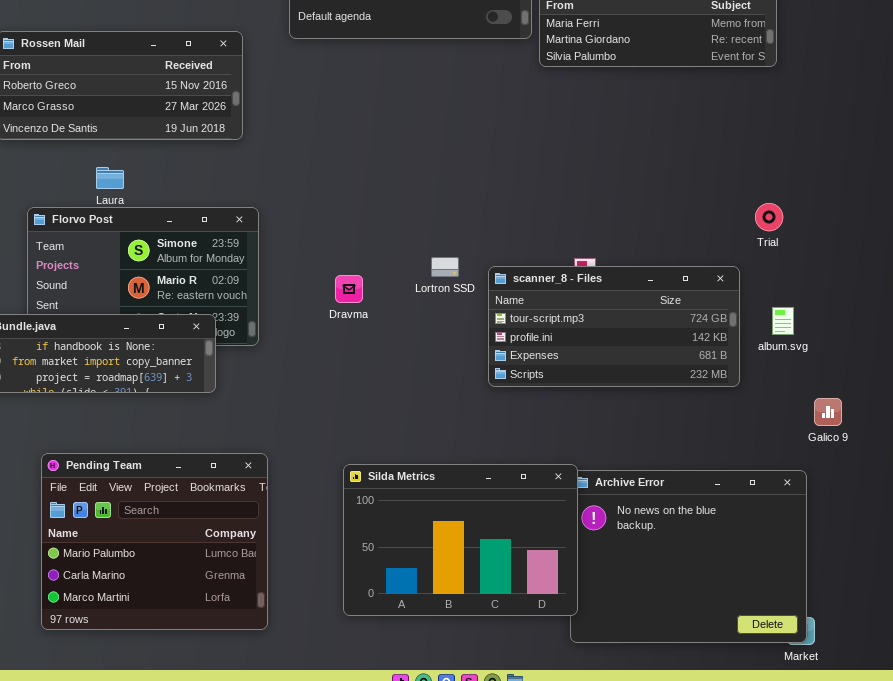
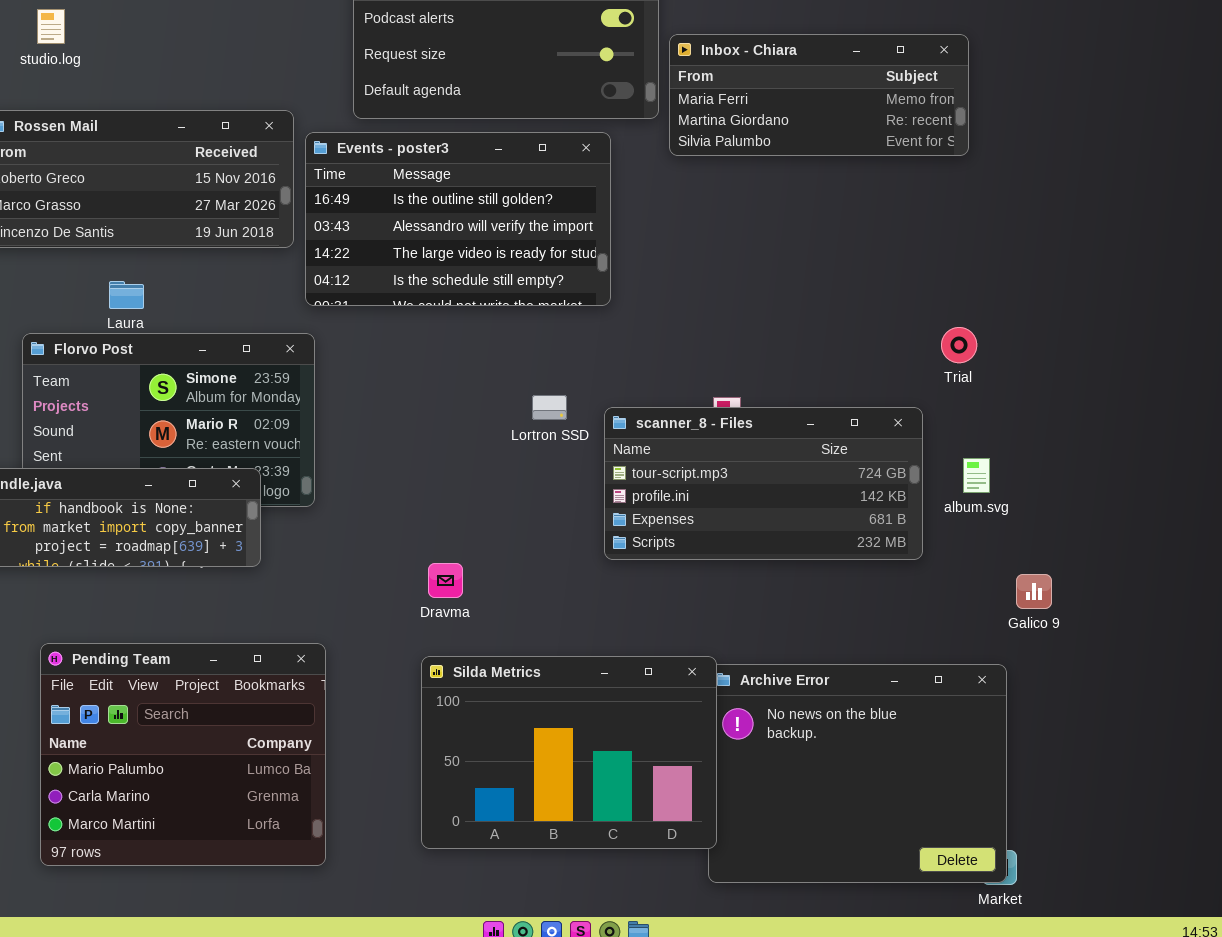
Events - poster3: none -> [305,132,611,306], opened
Dravma: [335,275,363,303] -> [428,563,463,598], moved

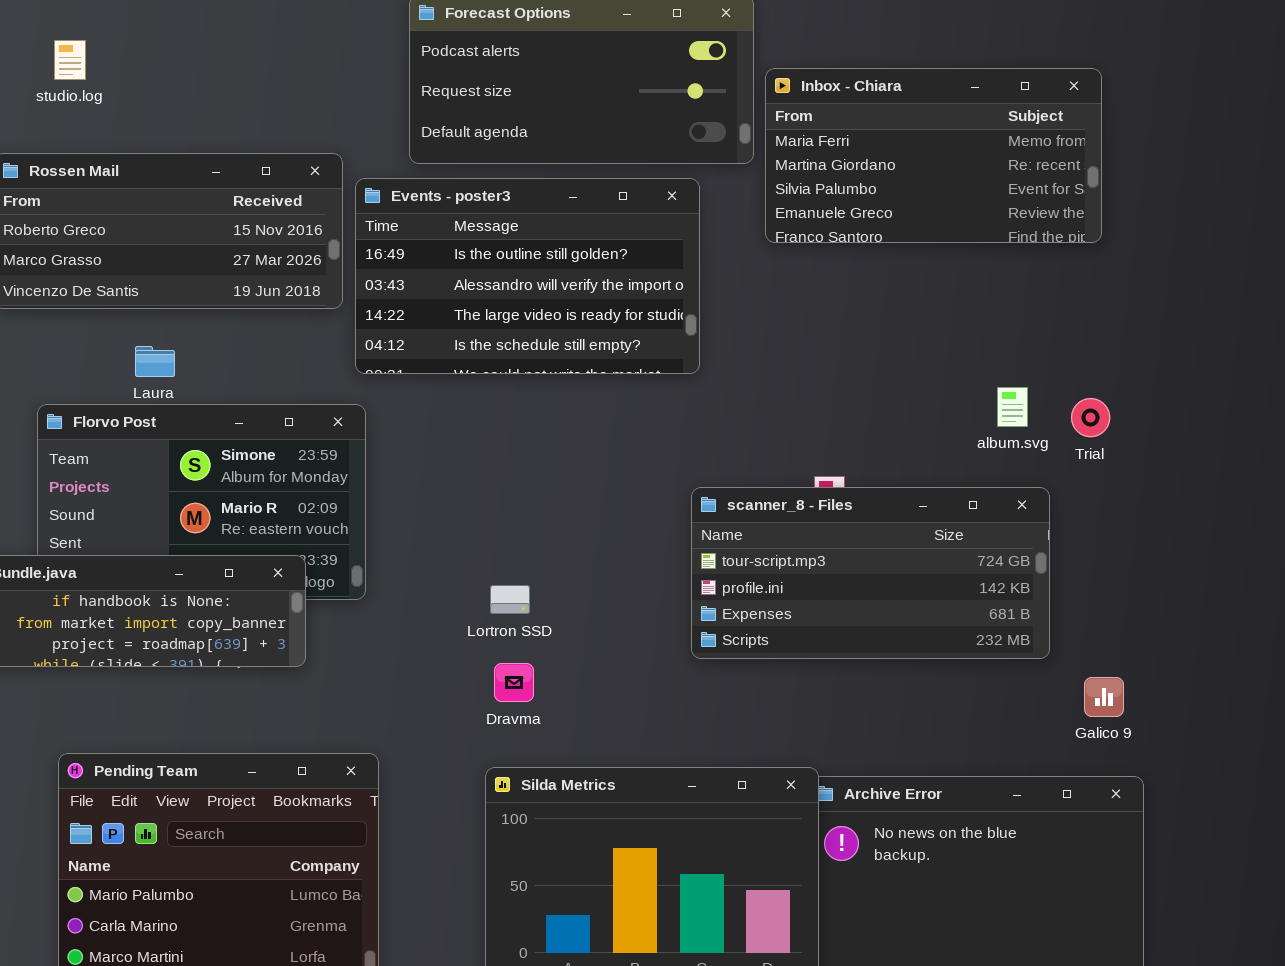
Inbox - Chiara: [669,34,969,156] -> [765,68,1102,243], resized
Lortron SSD: [532,395,567,420] -> [490,585,530,614], moved
album.svg: [963,458,990,493] -> [997,387,1028,427], moved
Galico 9: [1016,574,1052,609] -> [1084,677,1124,717], moved

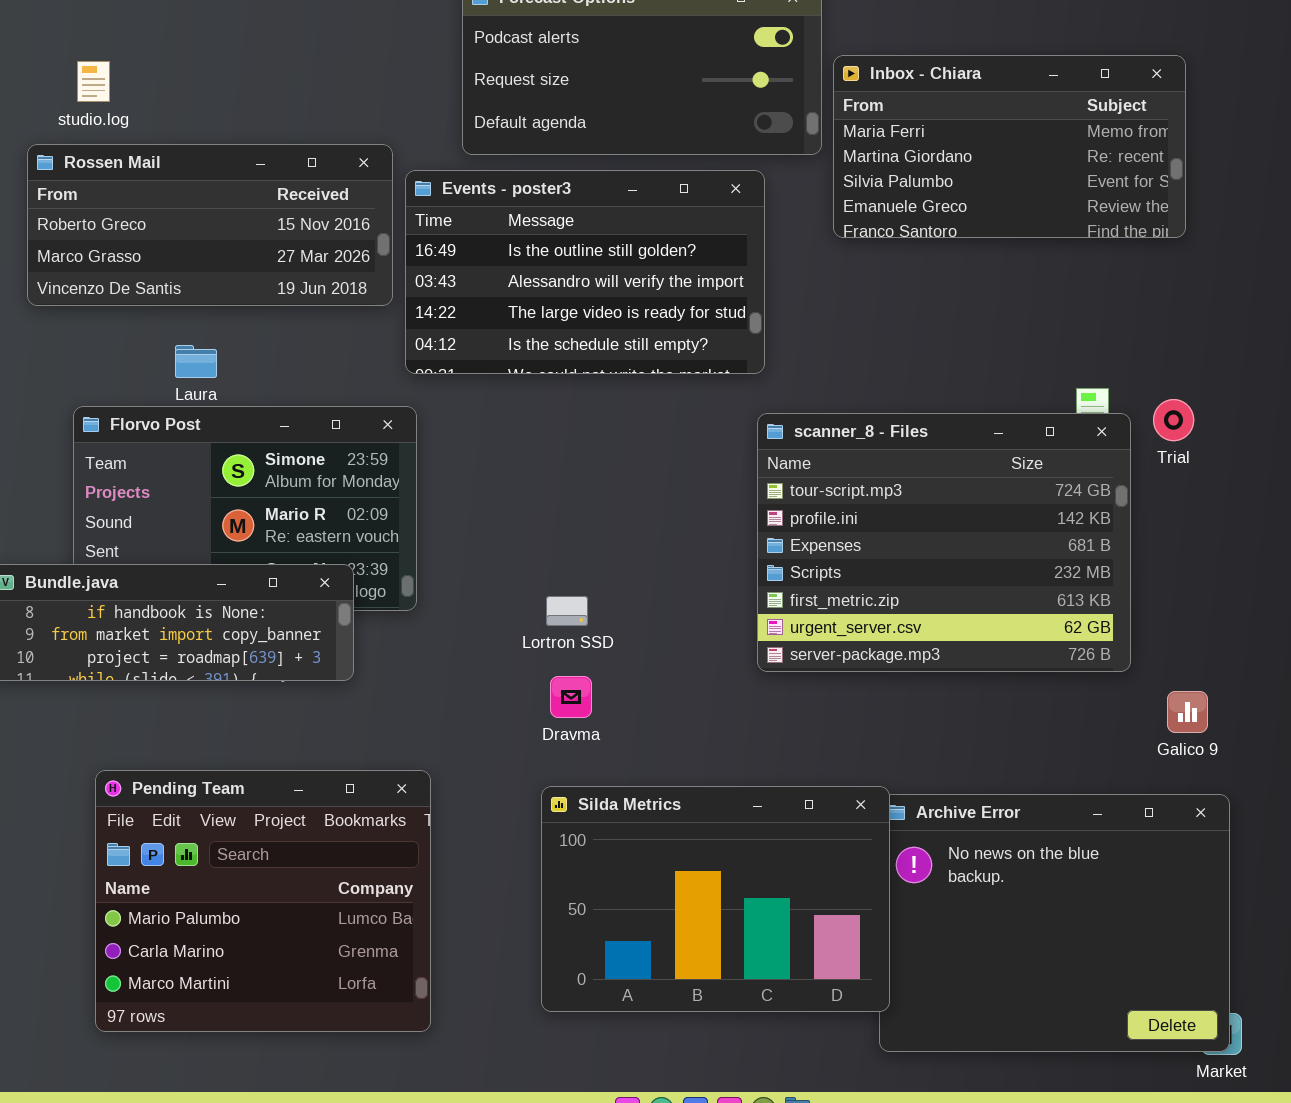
studio.log: [54,40,86,80] -> [77,61,110,102], moved
scanner_8 - Files: [691,487,1050,659] -> [757,413,1131,672], resized

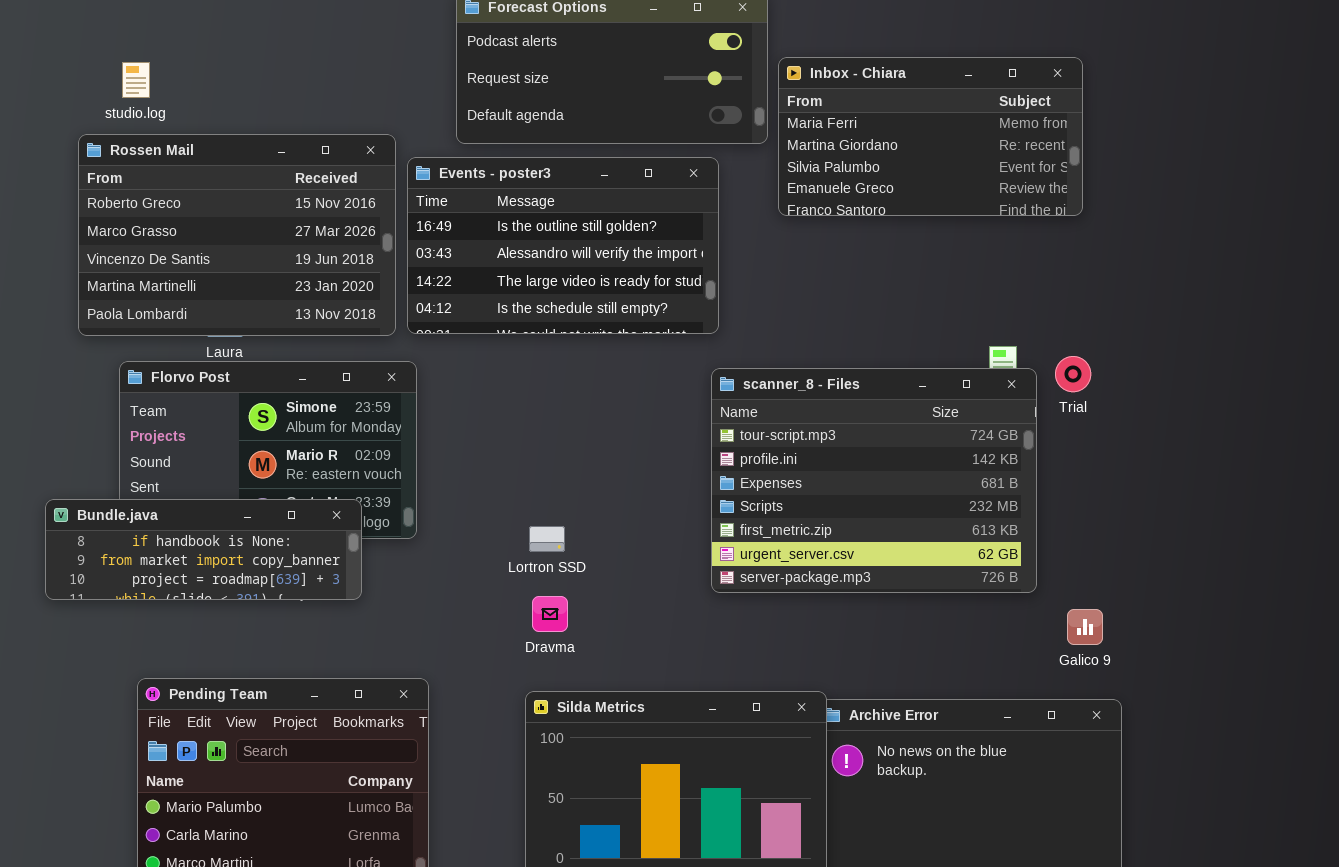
Rossen Mail: [27,144,393,306] -> [78,134,396,336], resized

